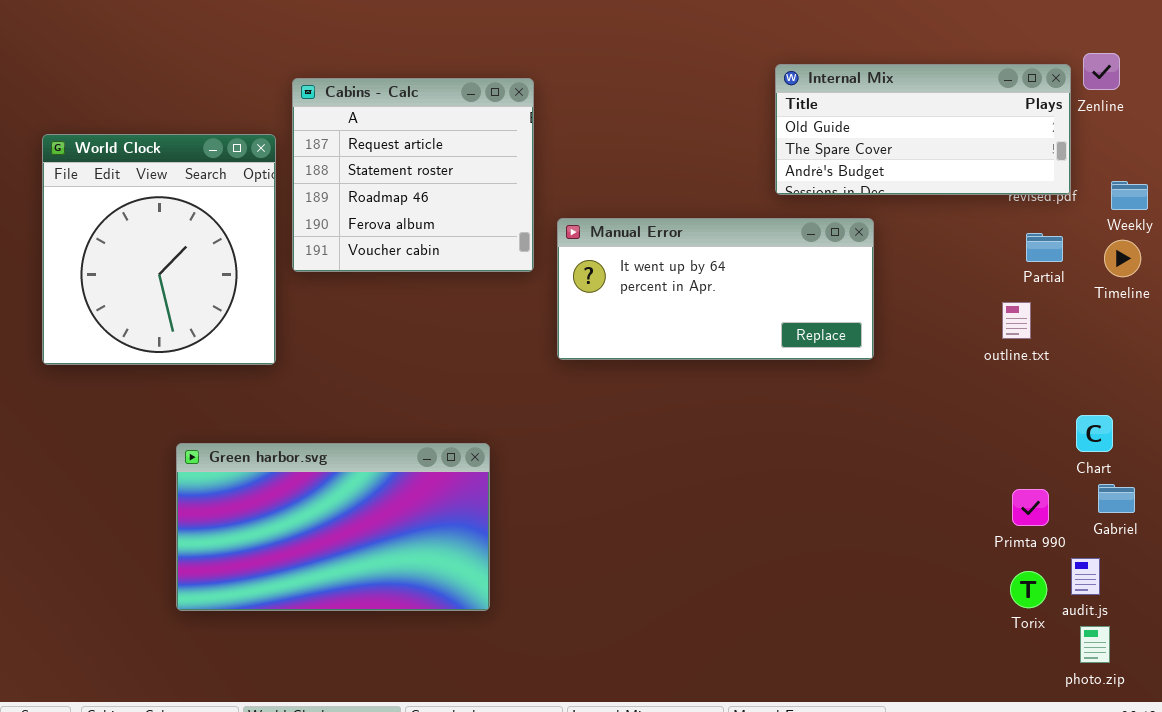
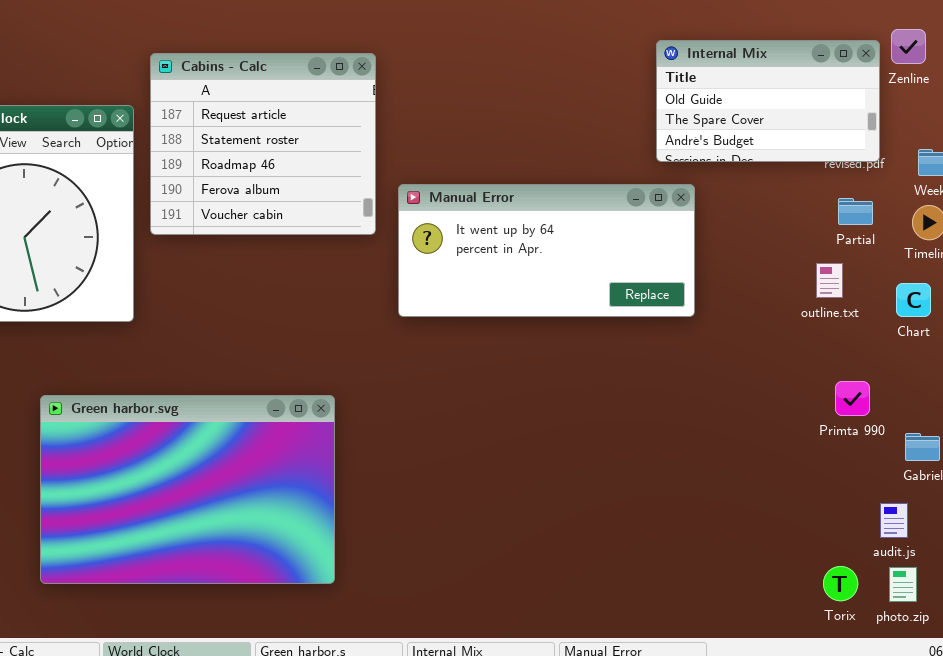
Internal Mix: [775,64,1071,195] -> [656,40,880,162], resized
Chart: [1076,415,1113,452] -> [896,283,931,317], moved
Green harbor.svg: [176,443,490,611] -> [40,395,335,584], resized
Primta 990: [1012,489,1049,526] -> [835,381,870,416], moved
Torix: [1010,571,1047,608] -> [823,566,858,601], moved

